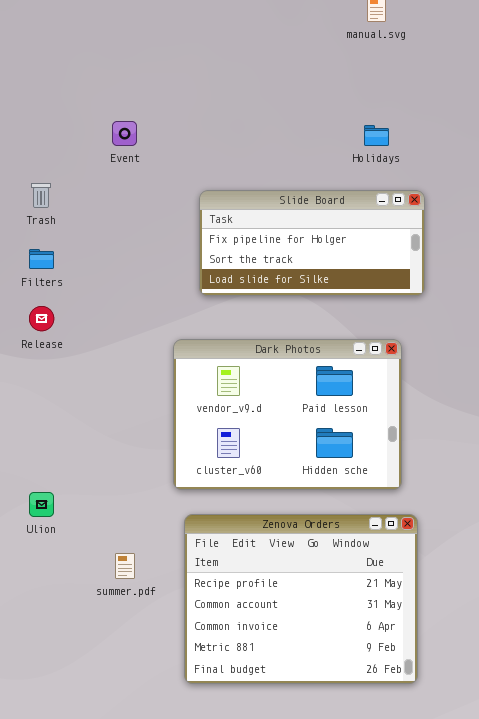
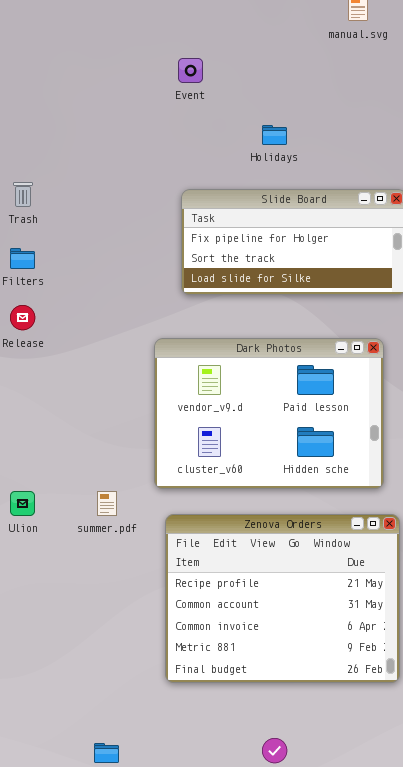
Event: [112,121,137,146] -> [178,58,203,83], moved
Holidays: [364,125,389,146] -> [262,125,287,145], moved
summer.pdf: [115,553,135,579] -> [97,491,117,516], moved

